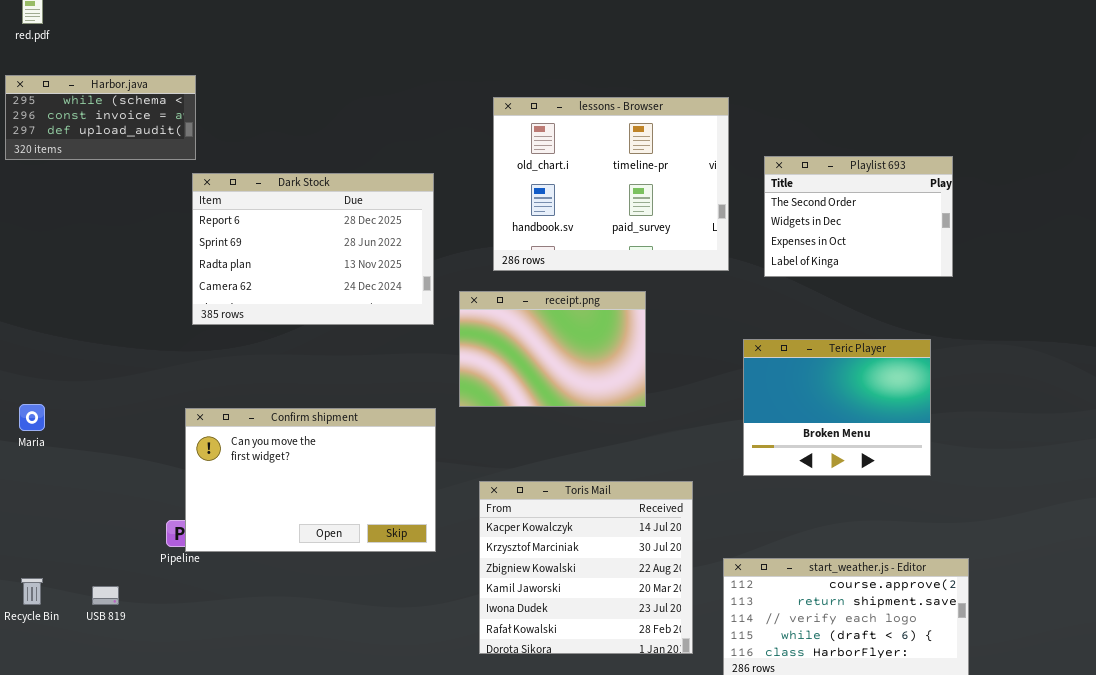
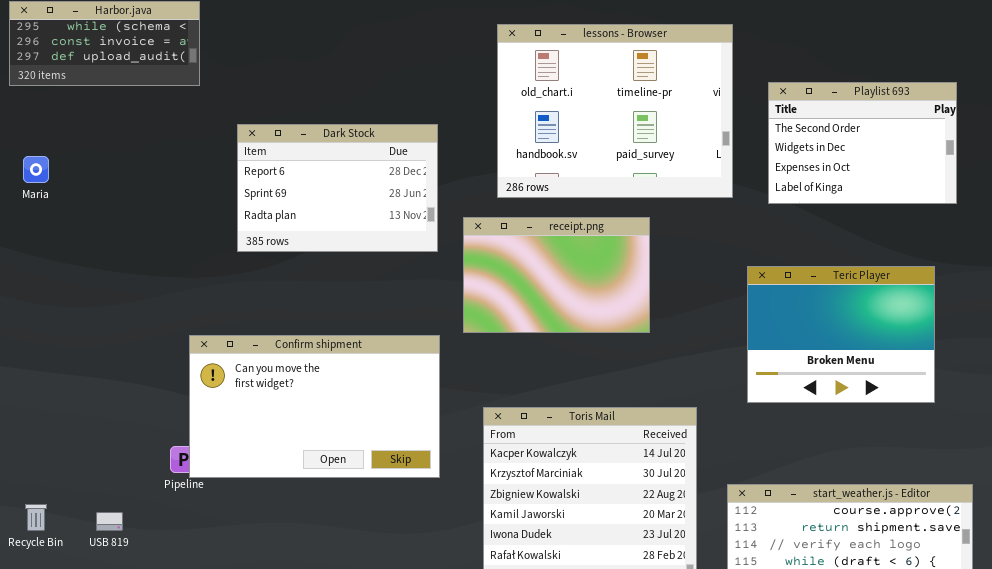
Dark Stock: [192,173,434,325] -> [237,124,438,252], resized
Maria: [19,404,45,431] -> [23,156,49,183], moved

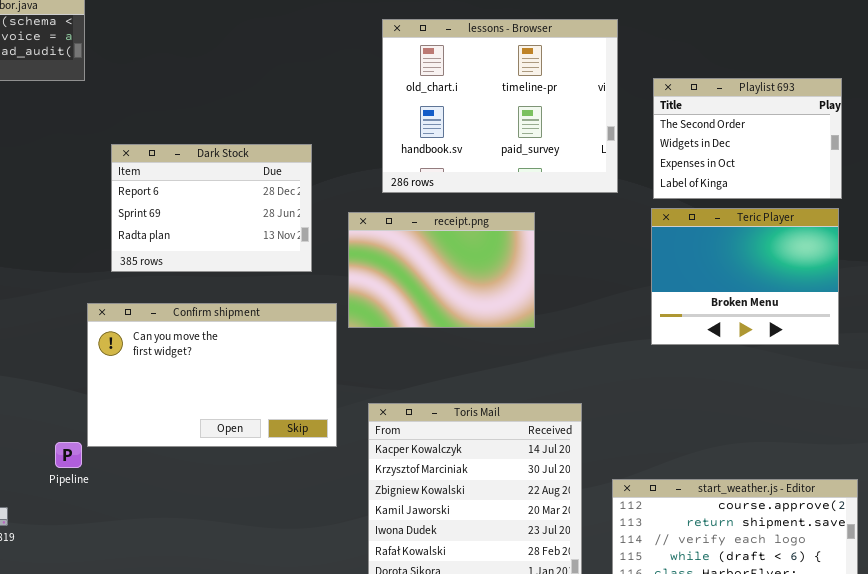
Dark Stock: [237,124,438,252] -> [111,144,312,272], moved
Teric Player: [747,266,935,403] -> [651,208,839,345], moved
Confirm shipment: [189,335,440,478] -> [87,303,337,447], moved

